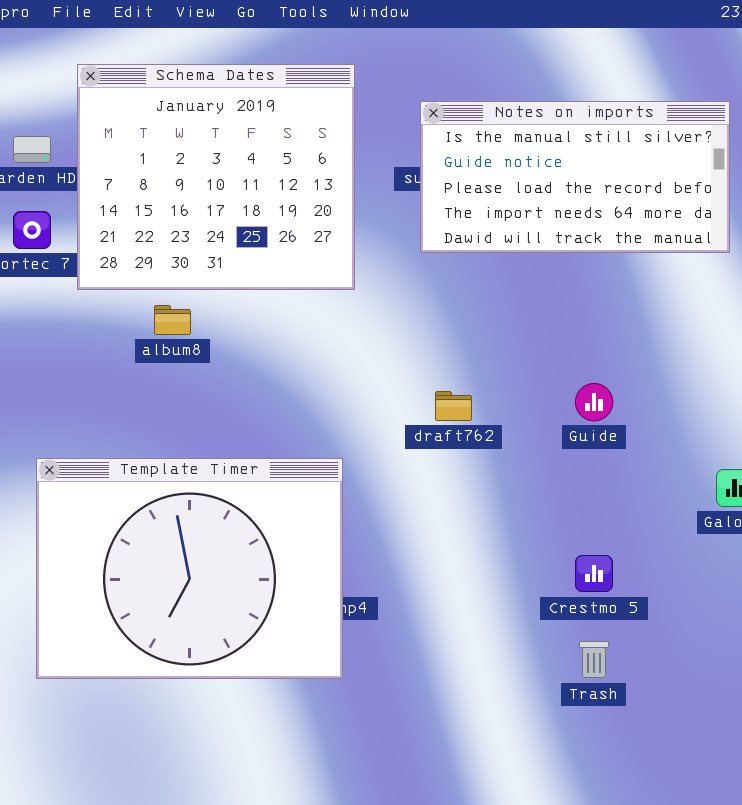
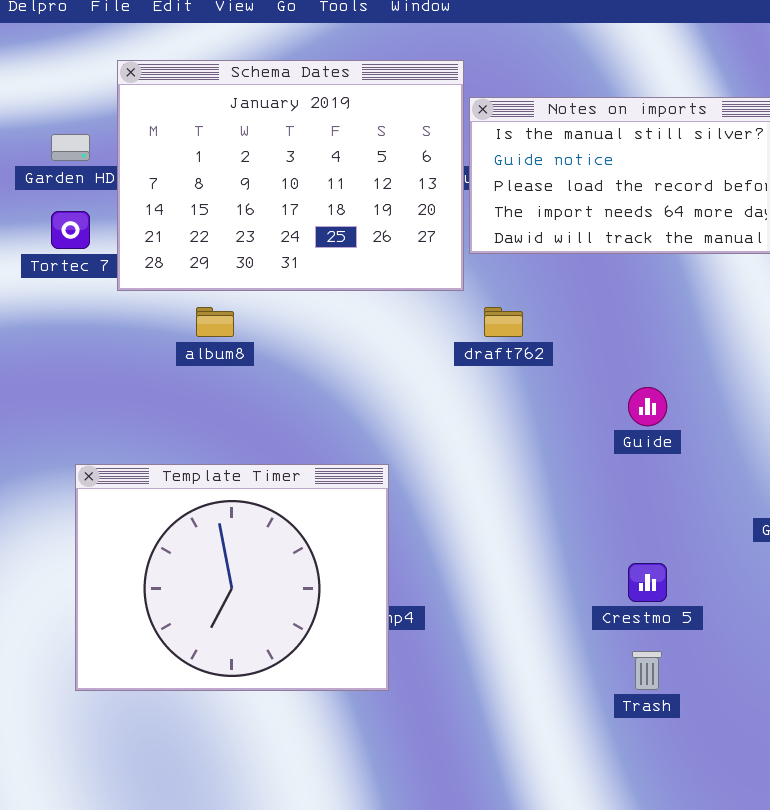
Schema Dates: [77,64,355,290] -> [117,60,464,291], resized
draft762: [435,391,472,421] -> [484,307,523,337], moved

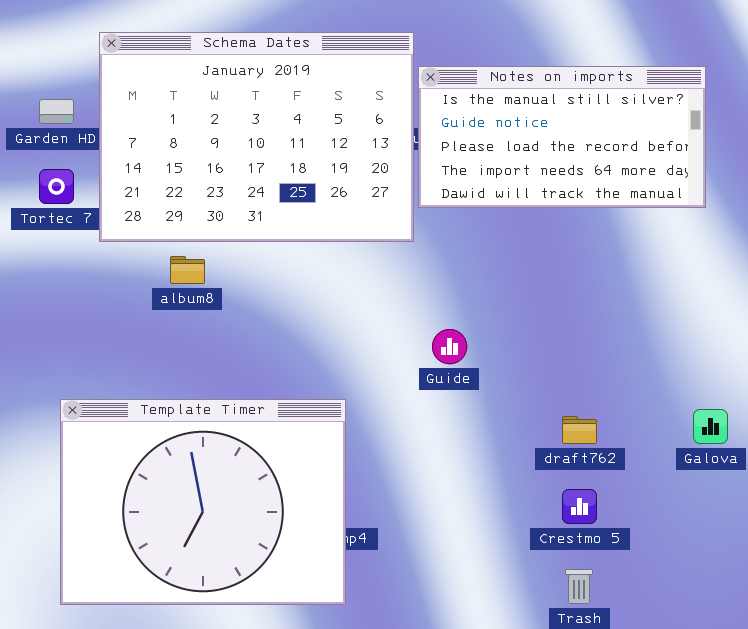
draft762: [484,307,523,337] -> [562,416,597,444], moved
Guide: [628,387,667,426] -> [432,329,467,364], moved

